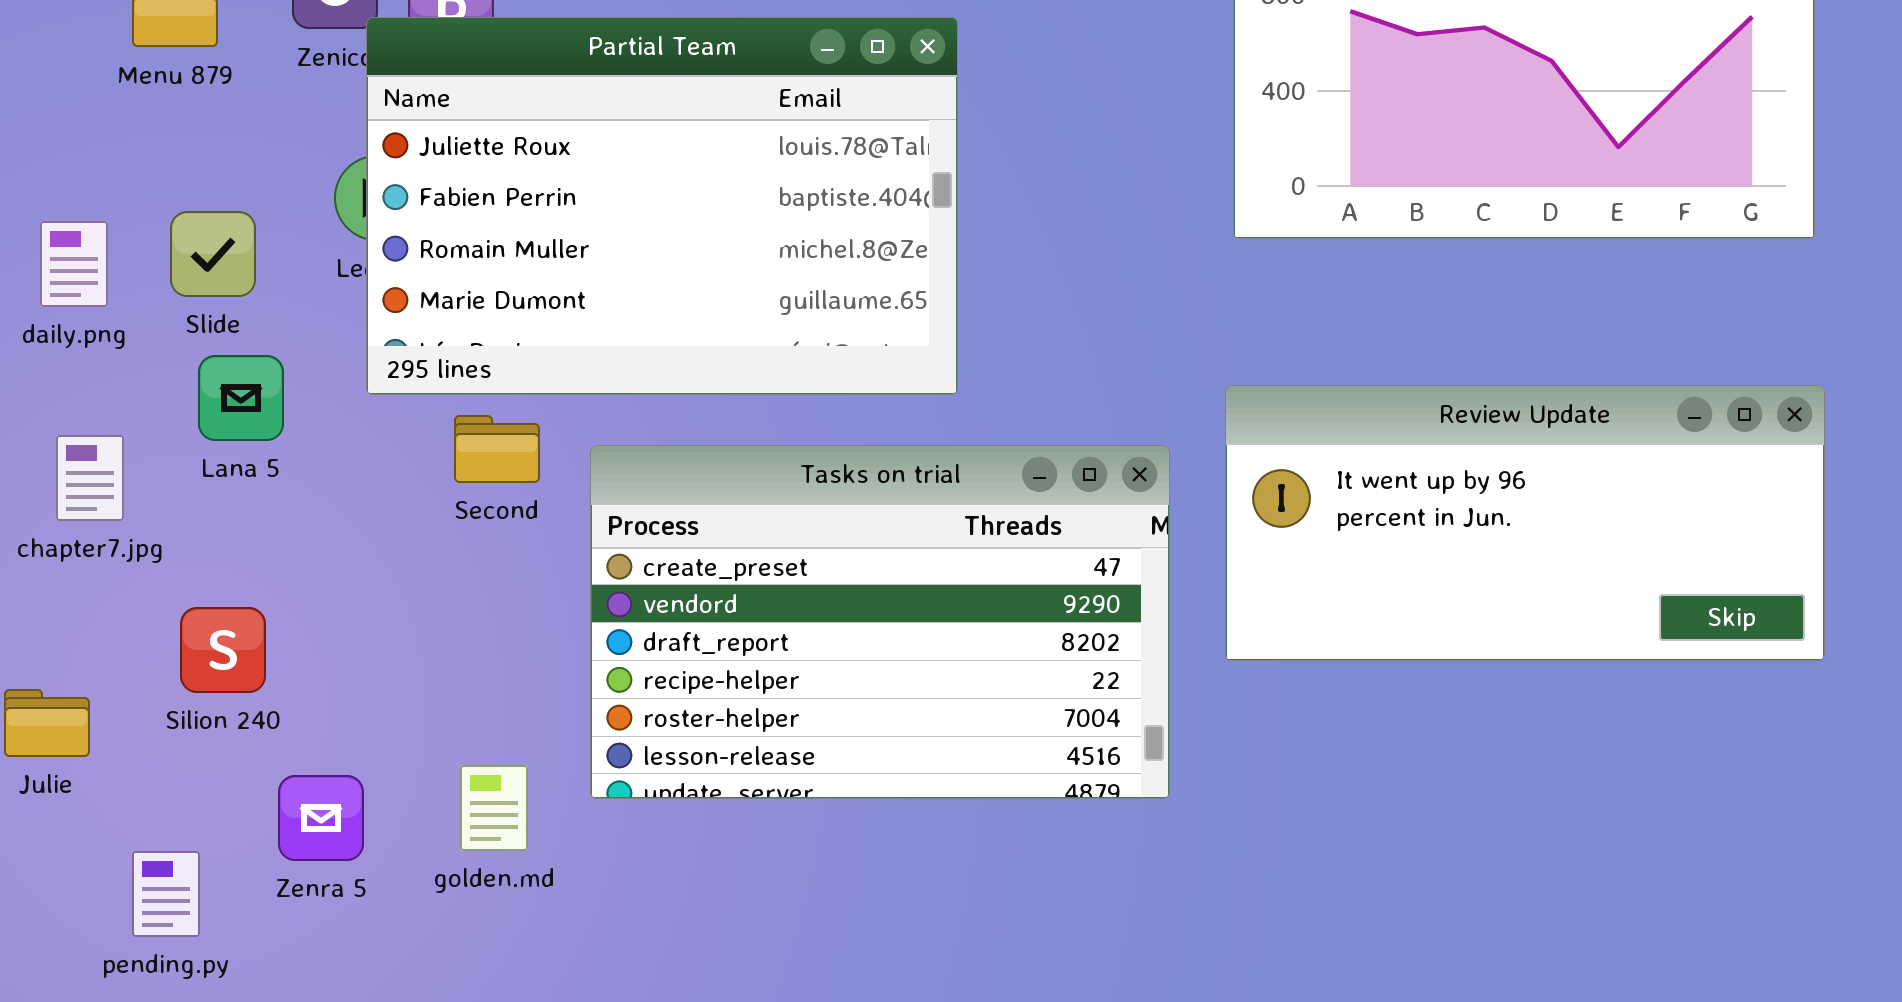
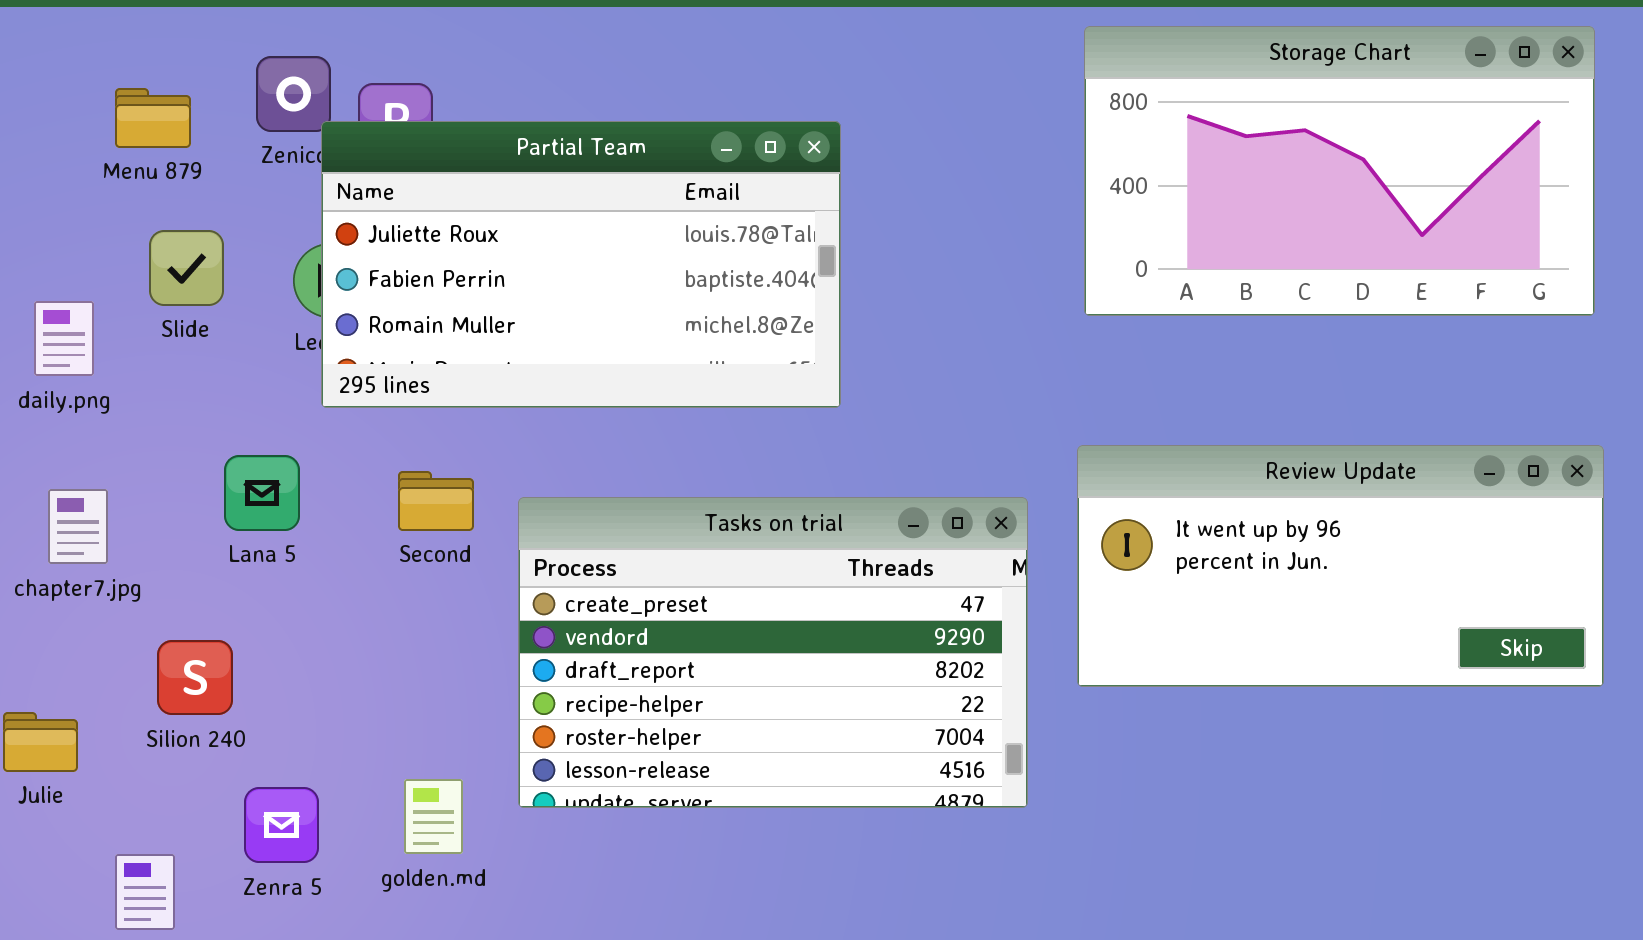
Partial Team: [366,17,958,395] -> [321,121,841,408], resized
Slide: [170,211,256,297] -> [149,230,224,306], moved
Lana 5: [198,355,284,441] -> [224,455,300,531], moved

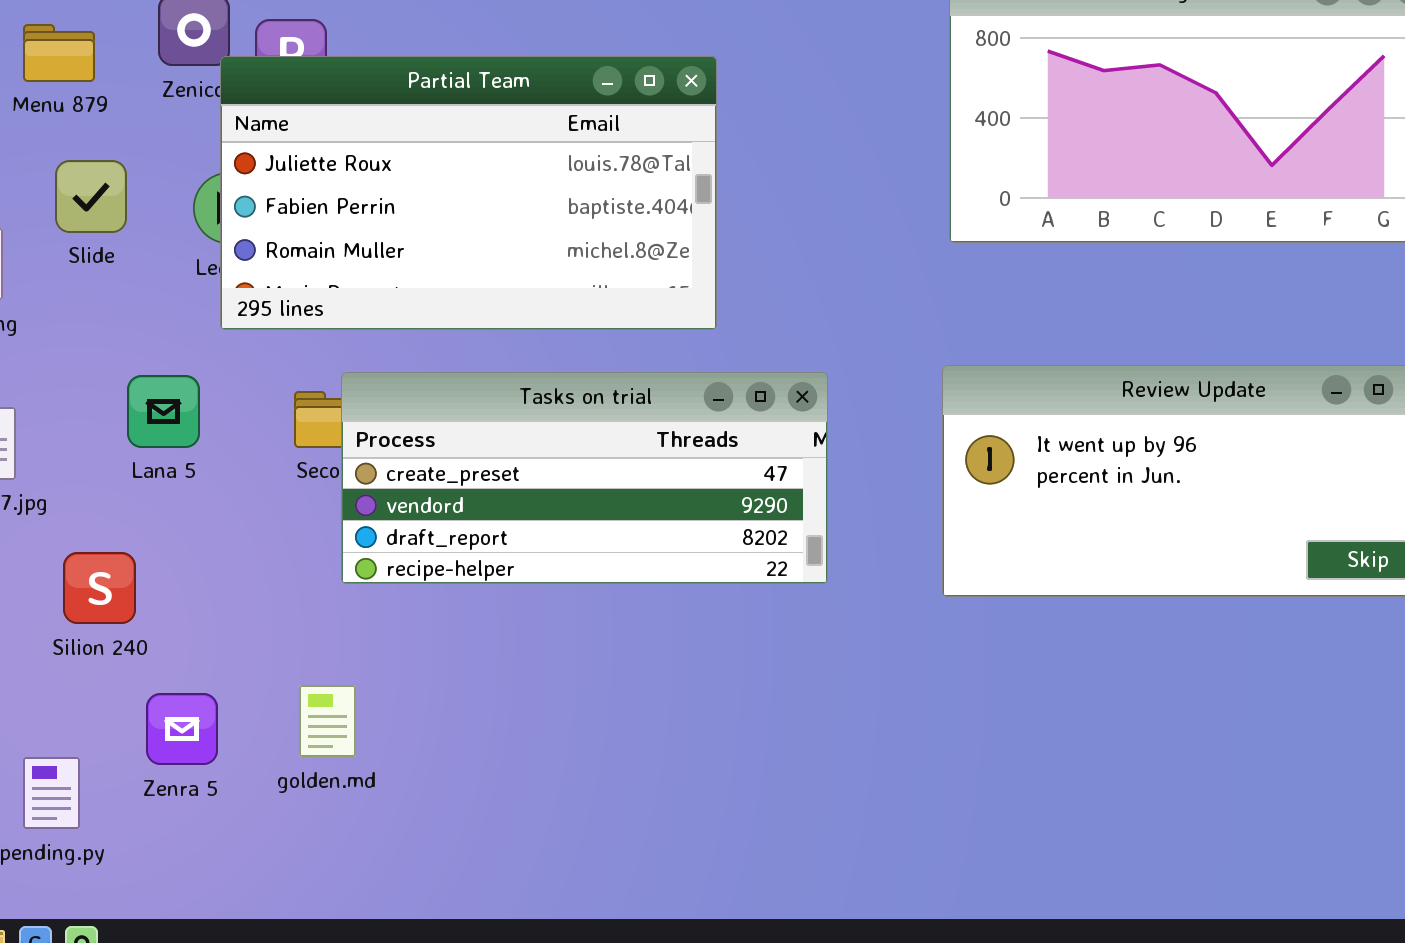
Tasks on trial: [518,497,1028,808] -> [341,372,828,584], moved, resized

